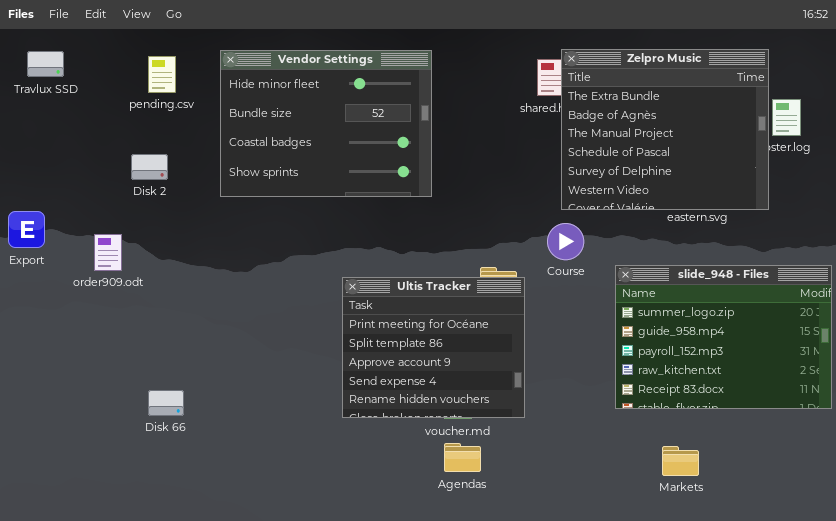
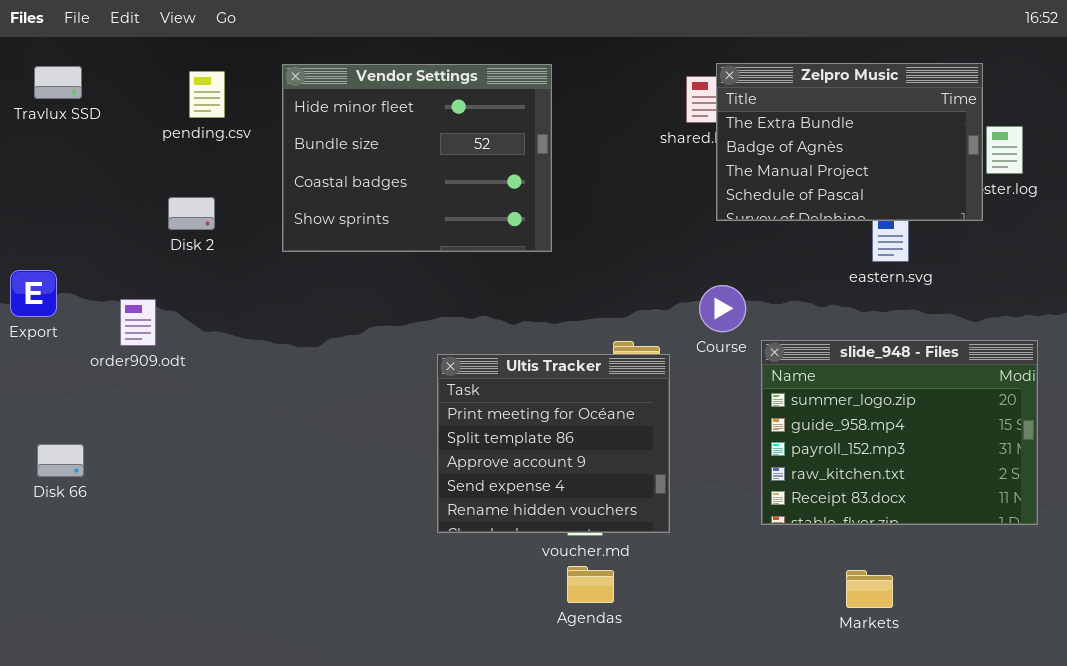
Zelpro Music: [561,49,769,210] -> [716,63,983,221], resized
slide_948 - Files: [615,265,832,409] -> [761,340,1038,525], moved
Disk 66: [148,390,184,416] -> [37,444,84,477], moved

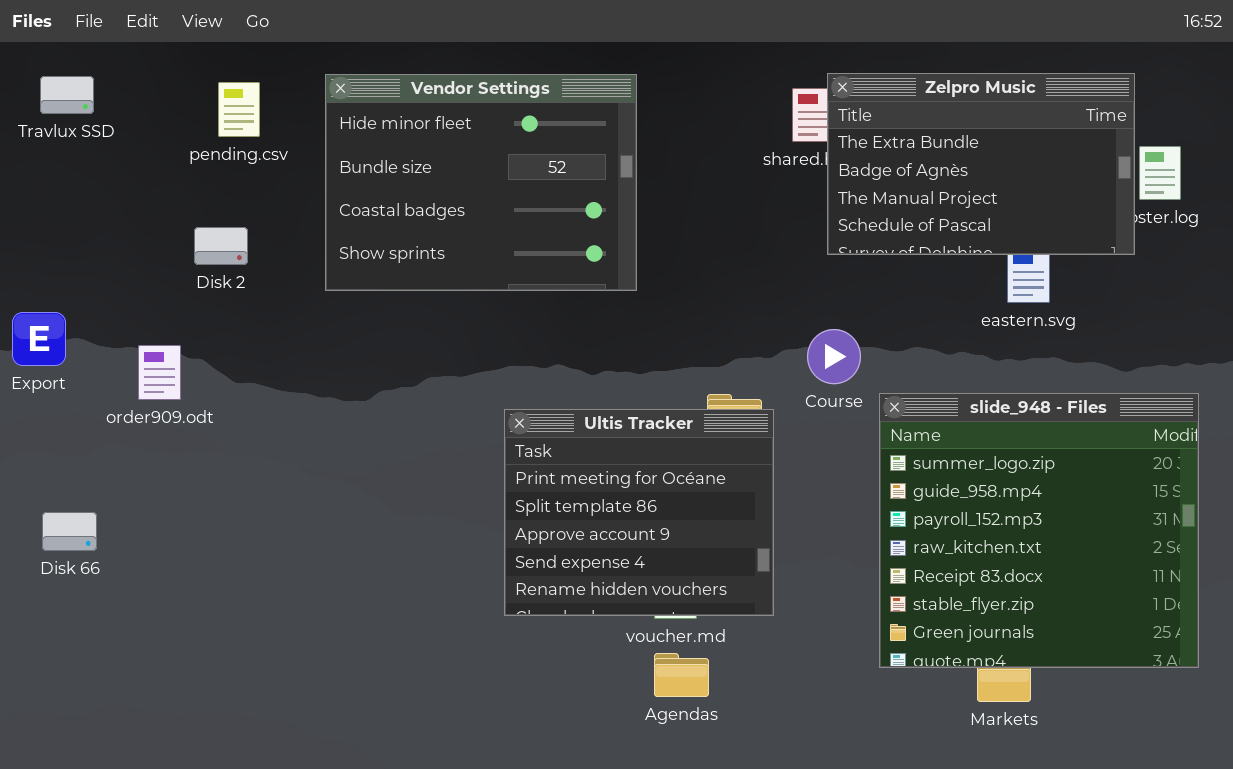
slide_948 - Files: [761,340,1038,525] -> [879,393,1199,668], resized

